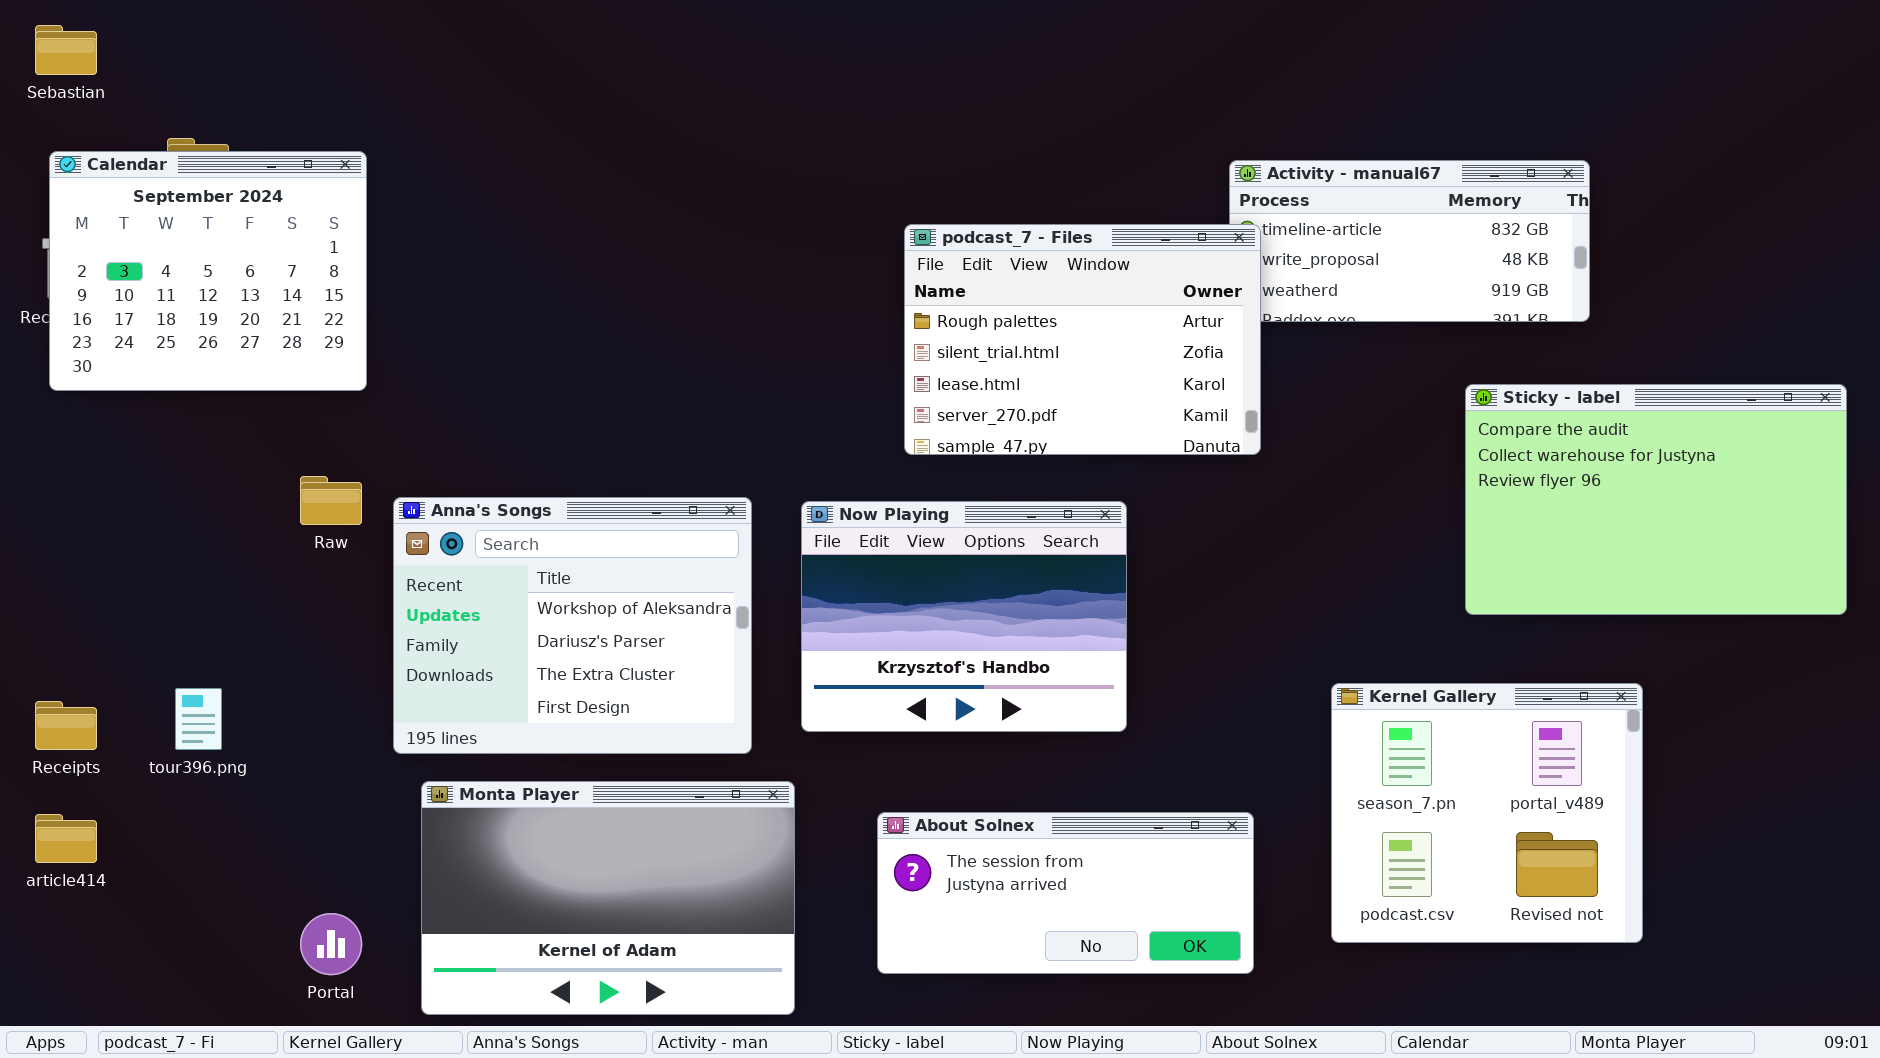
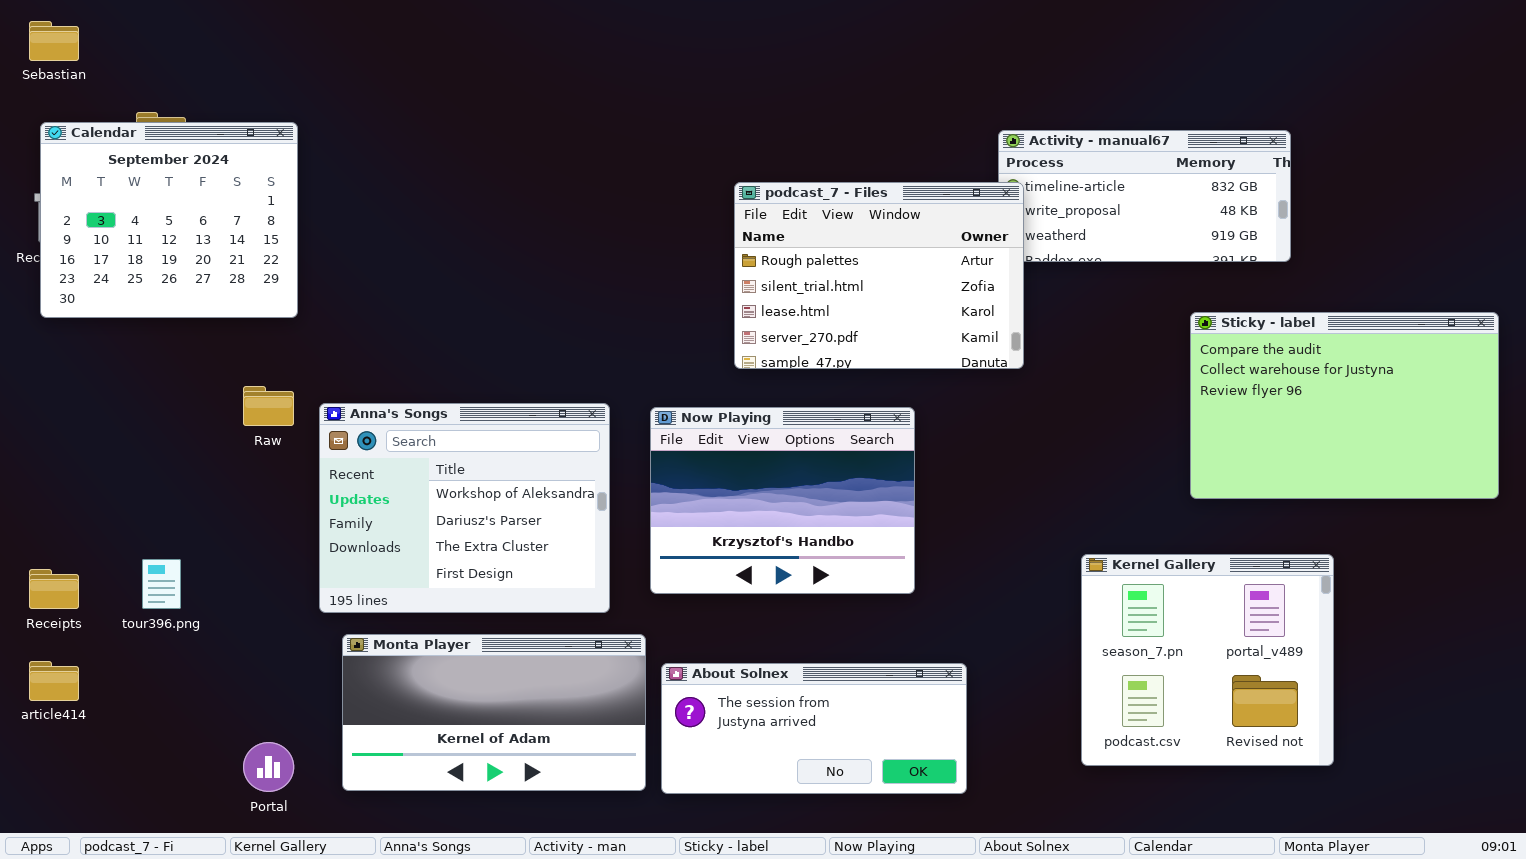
Monta Player: [421,781,795,1015] -> [342,634,646,791], resized
About Solnex: [877,812,1254,974] -> [661,663,967,794], moved

